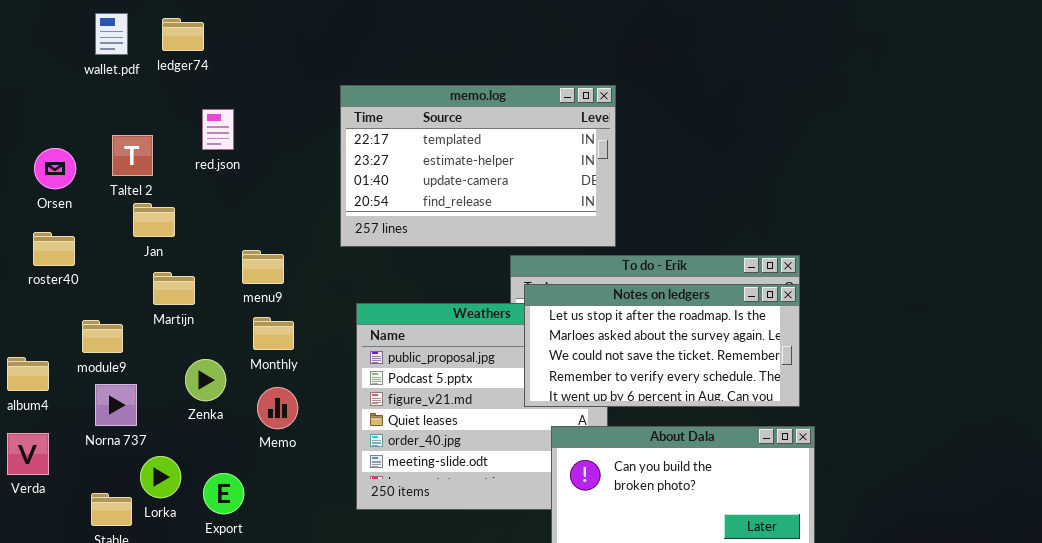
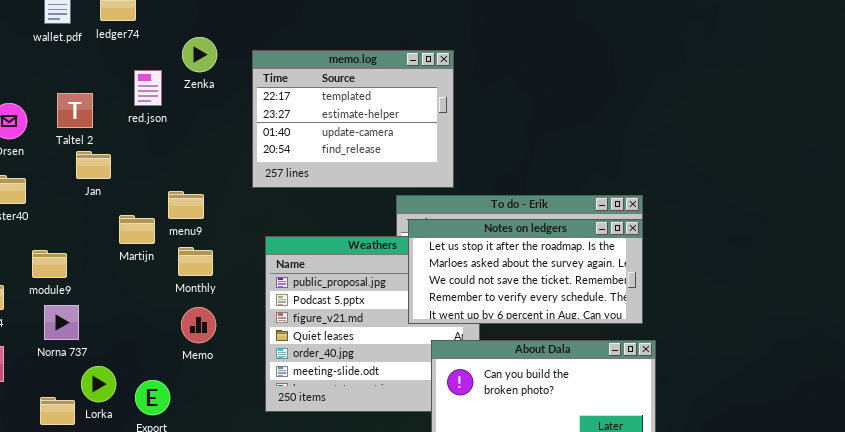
memo.log: [340,85,616,247] -> [252,50,454,188], resized
Martijn: [153,272,195,305] -> [119,215,155,244], moved
Zenka: [185,359,226,401] -> [182,37,217,72], moved

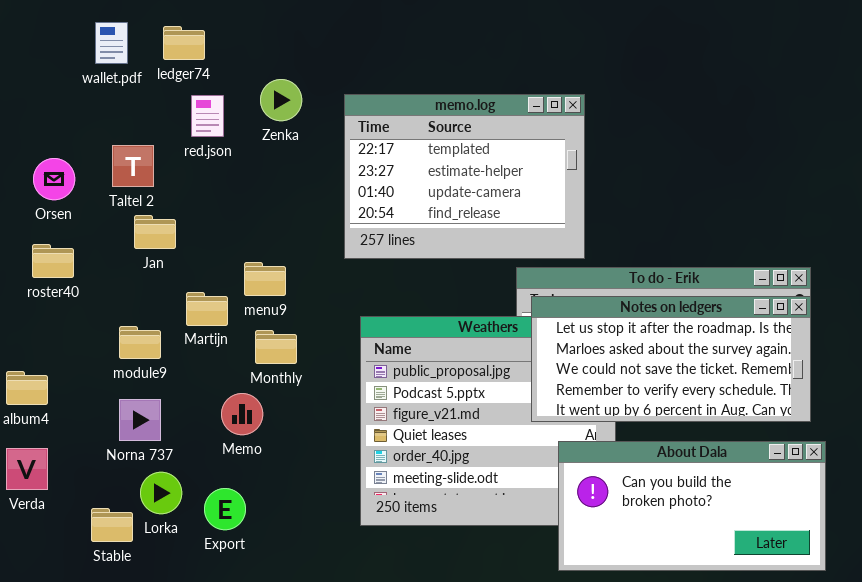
red.json: [134,70,162,106] -> [191,95,224,137], moved
module9: [32,250,67,278] -> [119,326,161,359], moved
Norna 737: [44,305,79,340] -> [119,399,161,441], moved
Memo: [181,307,216,343] -> [221,393,263,435], moved

